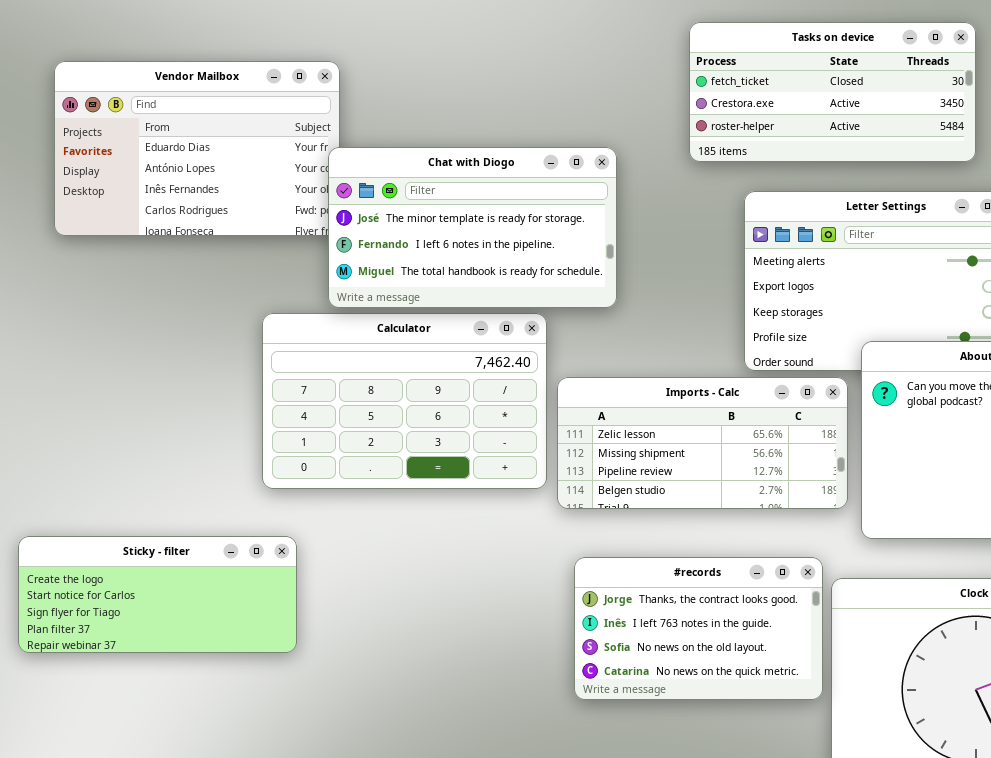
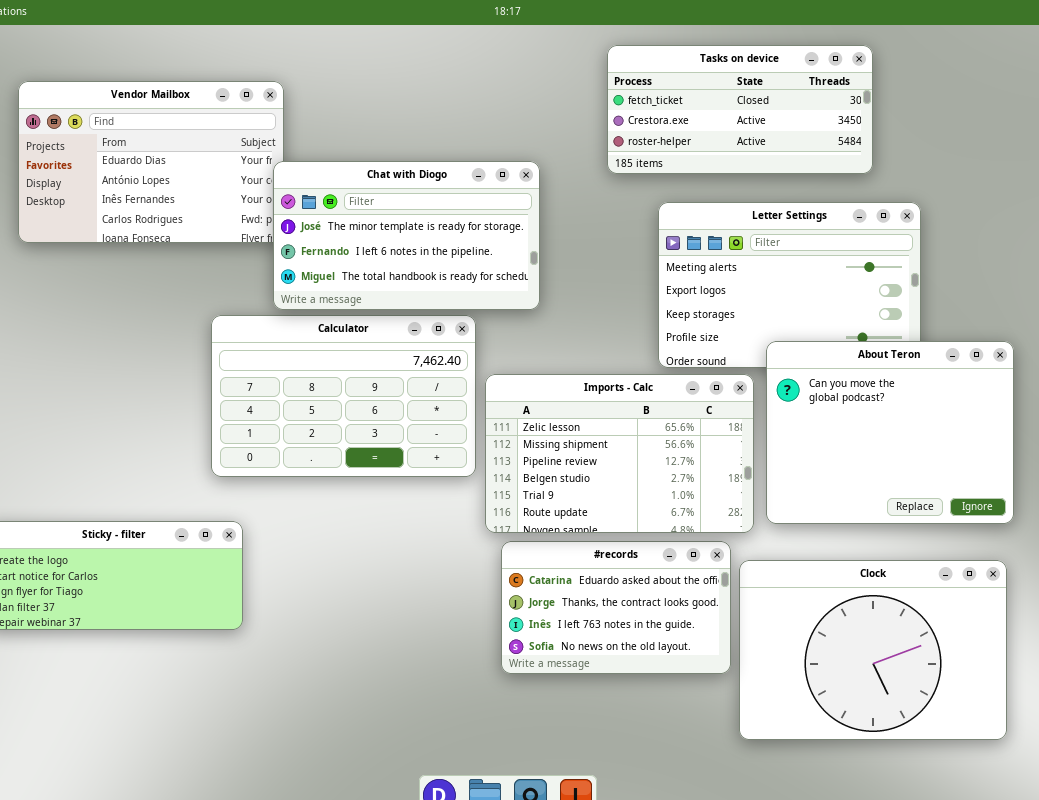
Imports - Calc: [557,377,848,509] -> [485,374,754,533], resized
#records: [574,557,823,700] -> [501,541,731,674], scrolled up 1 row

